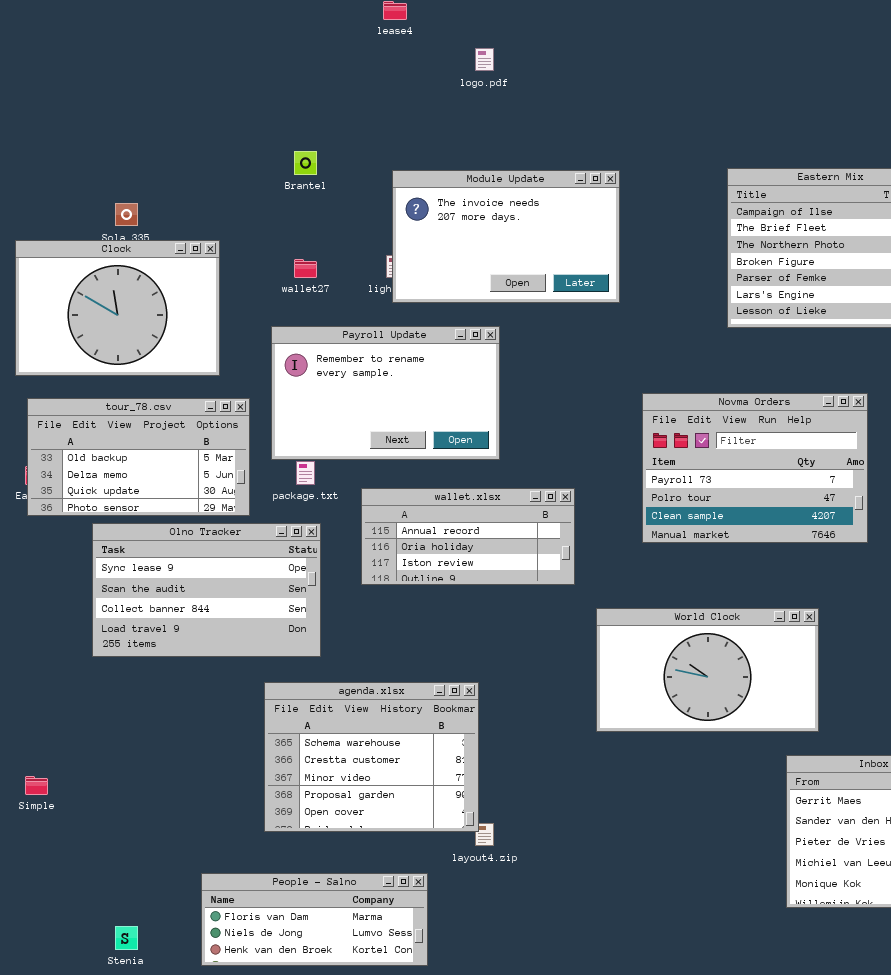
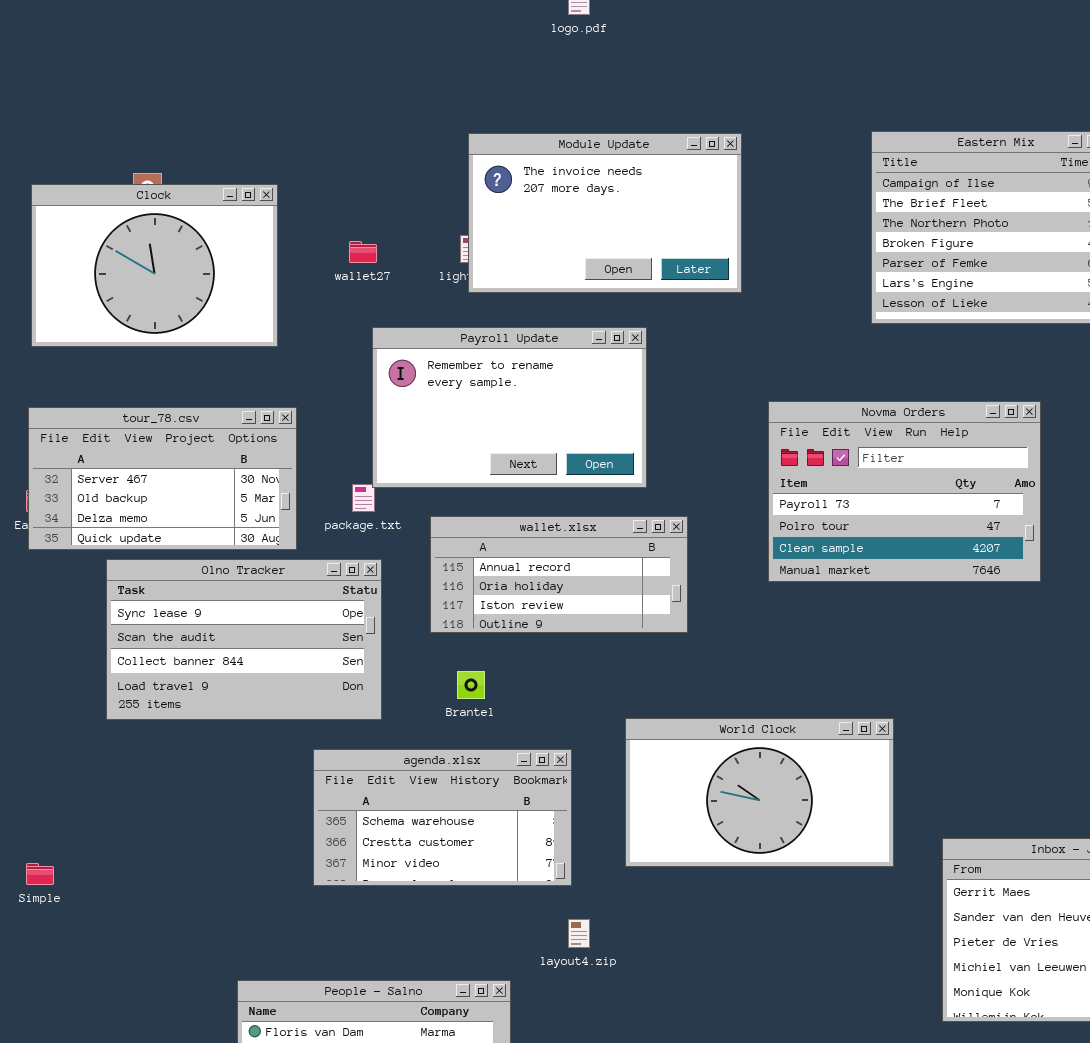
Brantel: [294,151,317,175] -> [457,671,485,699], moved
Clock: [15,240,220,376] -> [31,184,278,347], moved
Payroll Update: [271,326,500,460] -> [372,327,647,488], moved
tour_78.csv: [27,398,250,516] -> [28,407,297,550], scrolled up 1 row
World Clock: [596,608,819,732] -> [625,718,894,867], moved
agenda.xlsx: [264,682,479,832] -> [313,749,572,886], resized

